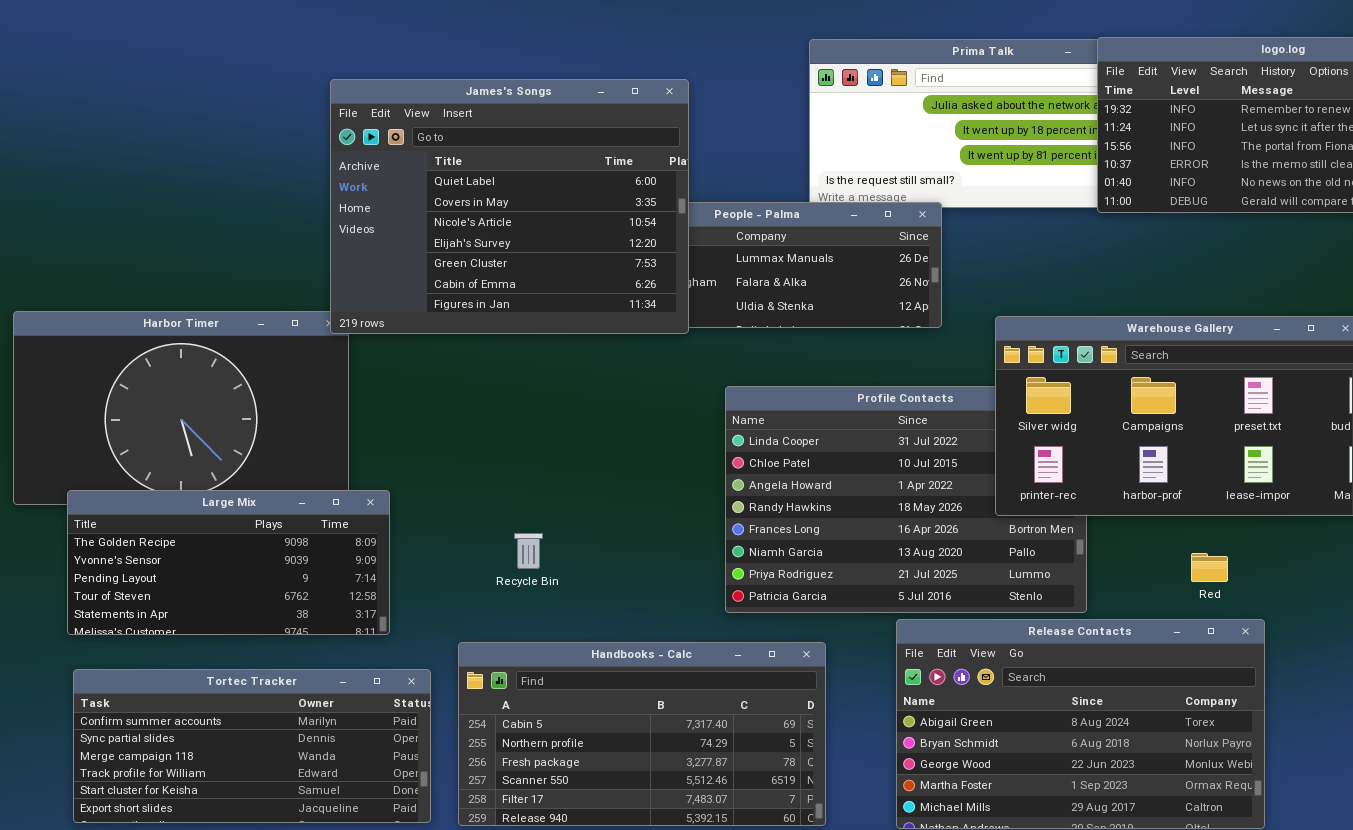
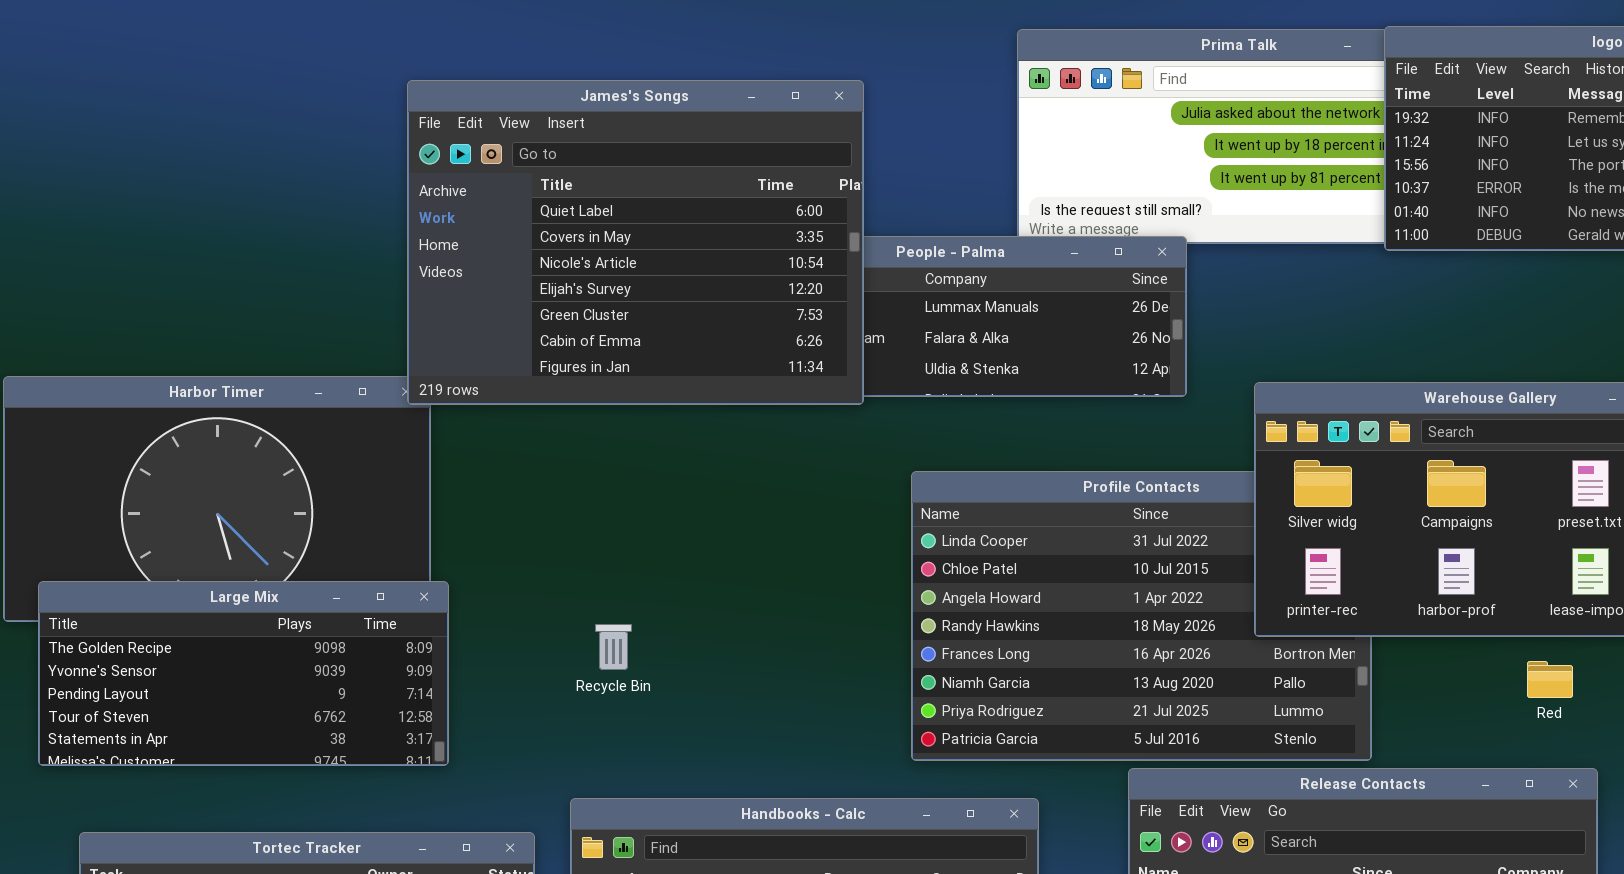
Large Mix: [67,490,390,635] -> [38,581,449,766], moved
Recycle Bin: [514,533,543,569] -> [595,624,632,670], moved
Red: [1191,553,1228,582] -> [1527,661,1573,698], moved

